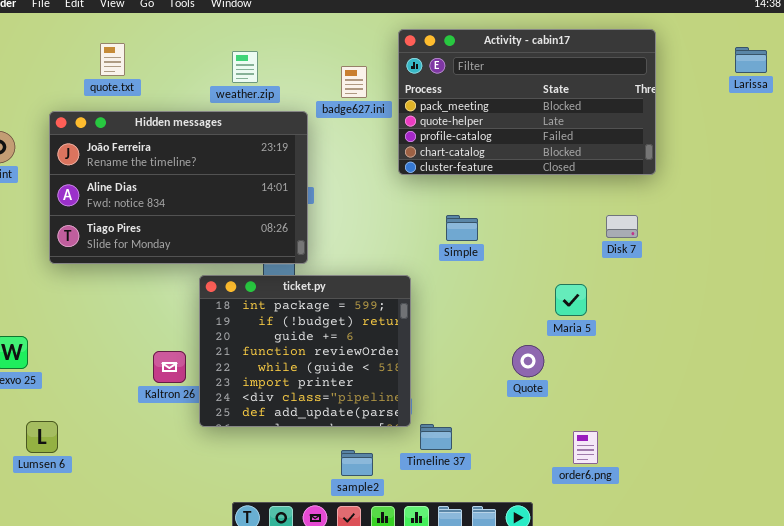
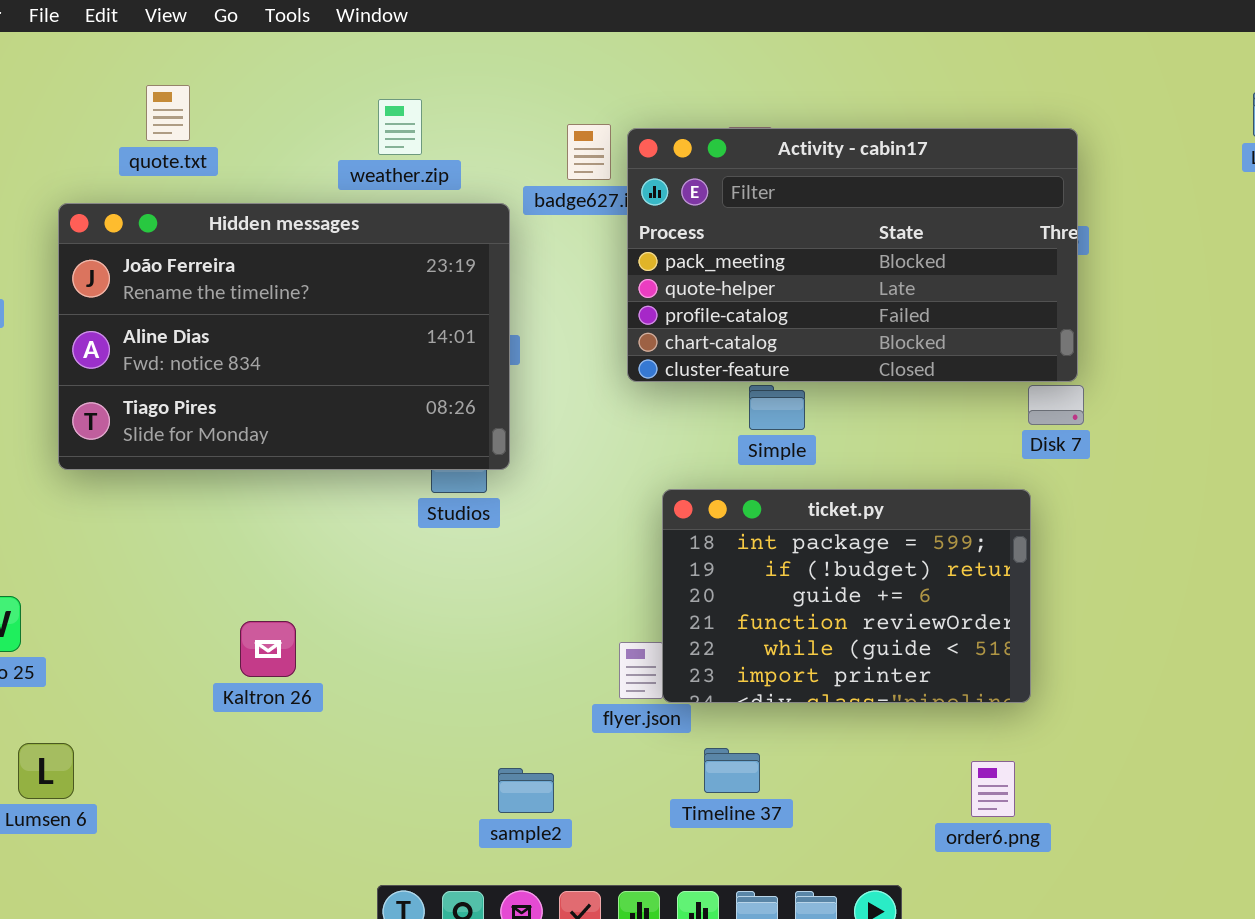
Activity - cabin17: [398,29,656,175] -> [627,128,1078,382], moved
ticket.py: [199,275,411,427] -> [662,489,1031,703], moved, resized
sample2: [341,450,373,476] -> [498,768,554,813], moved

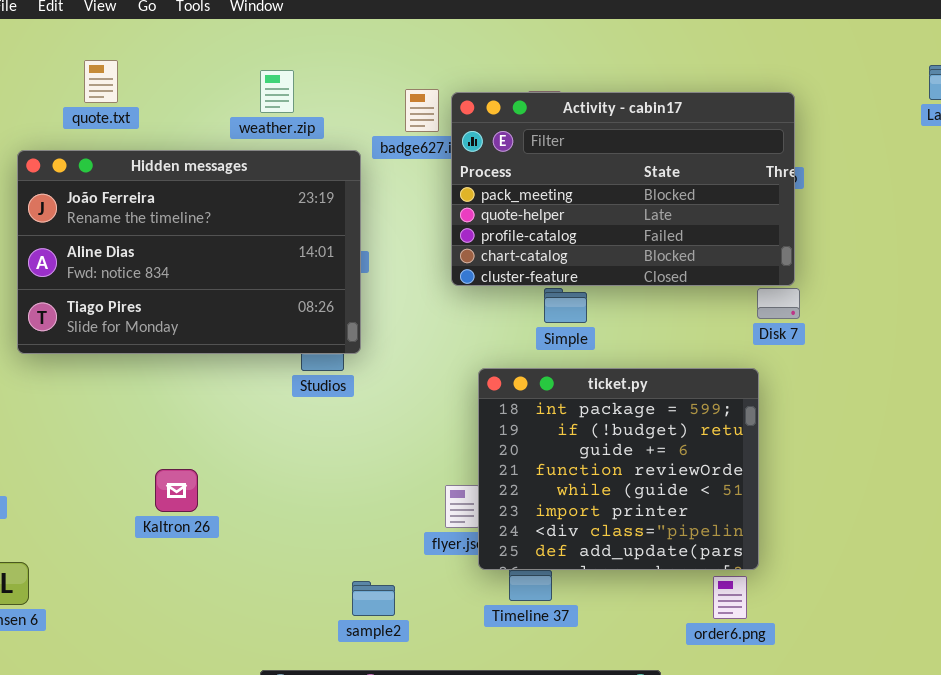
ticket.py: [662,489,1031,703] -> [478,368,759,570], resized

